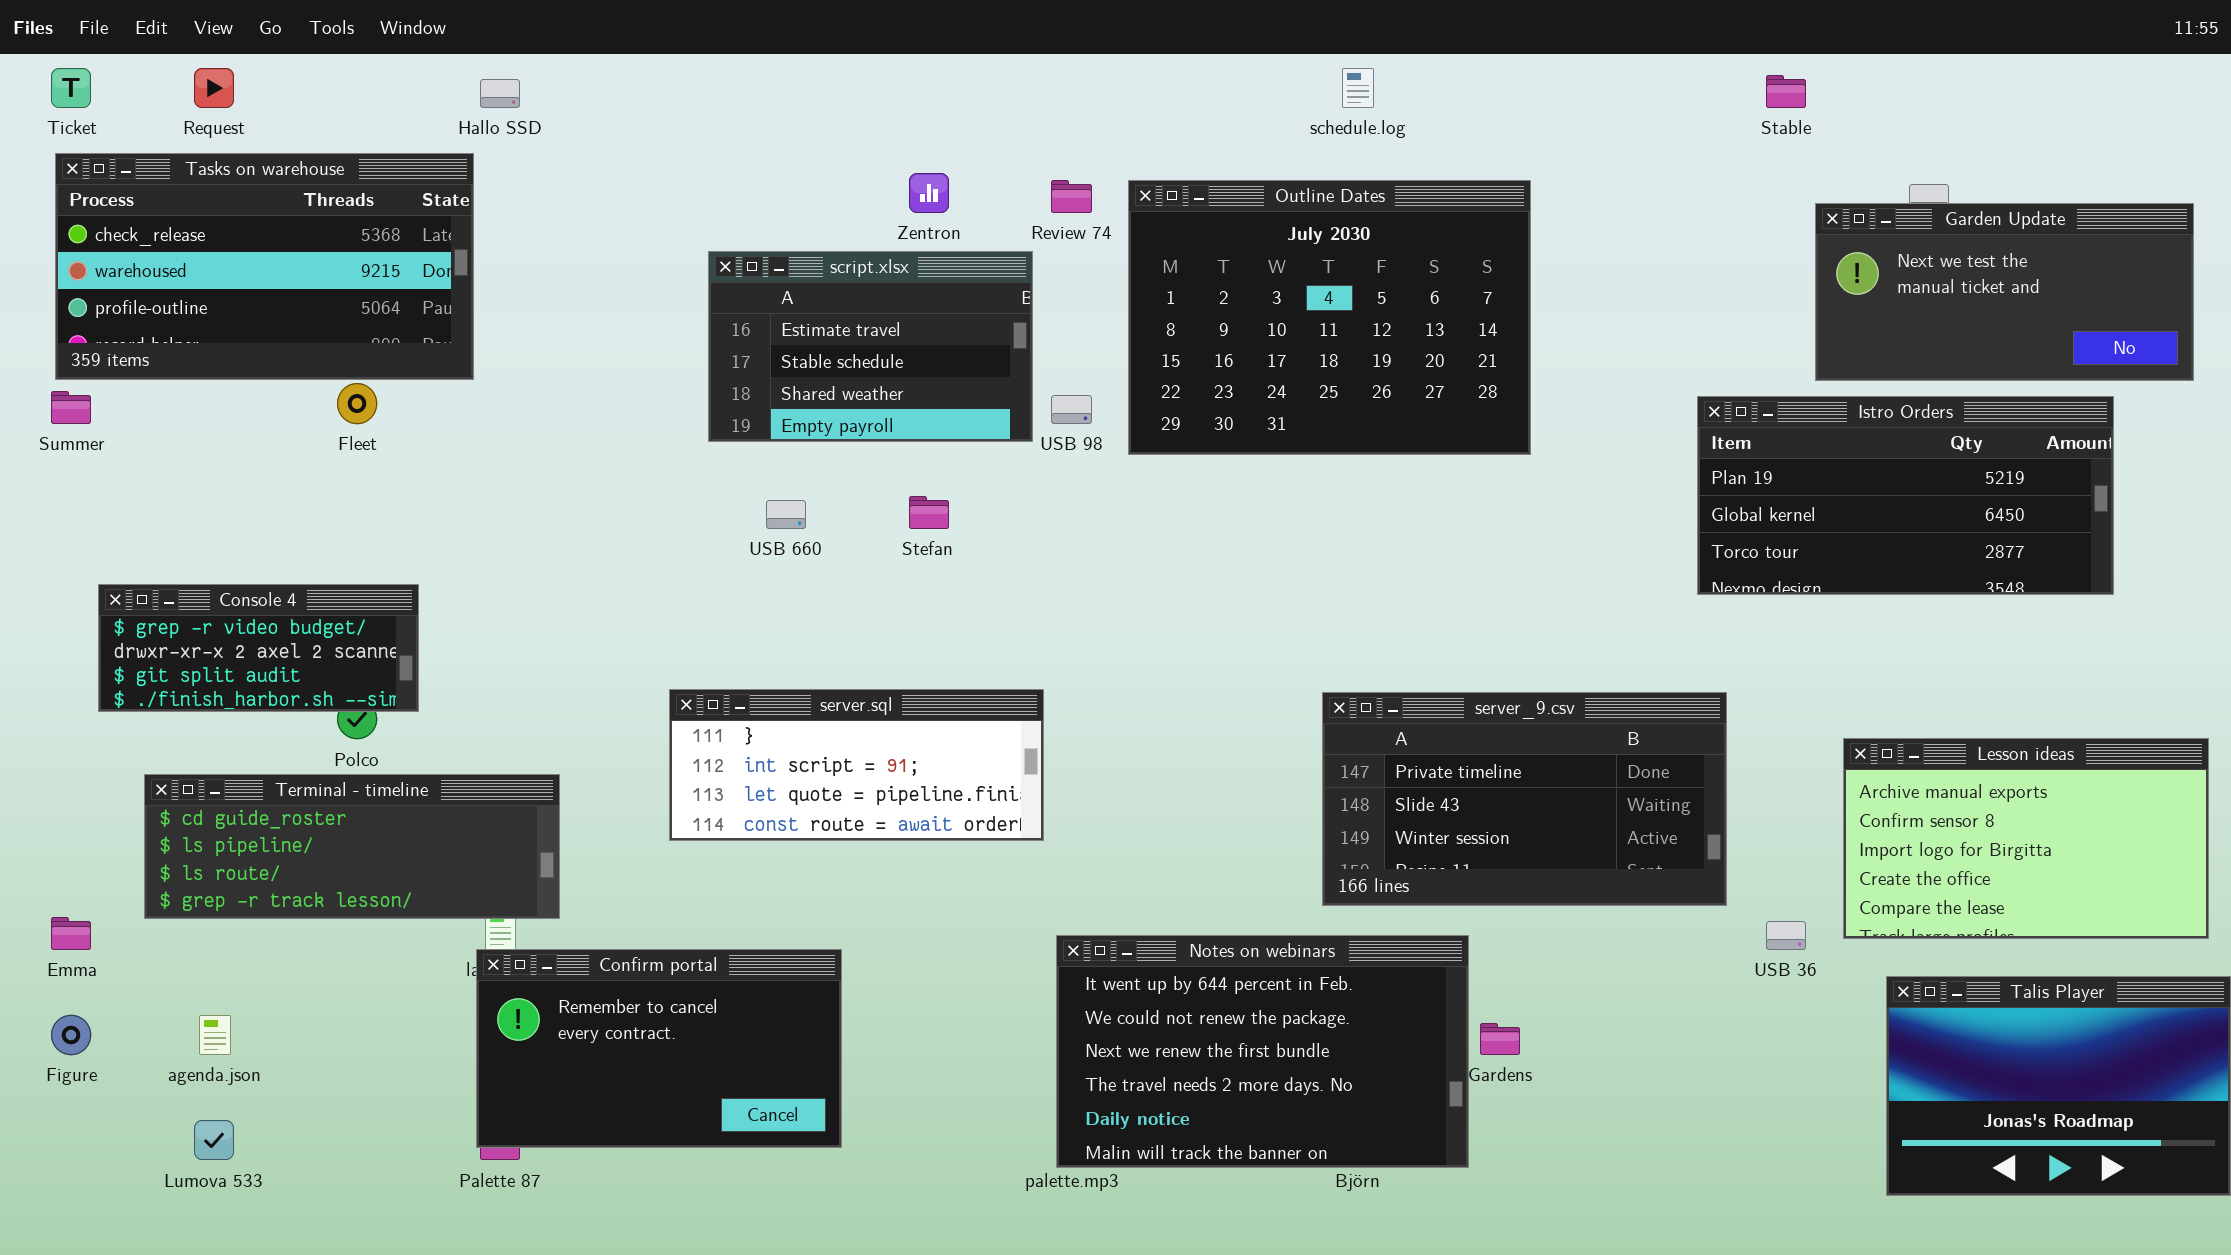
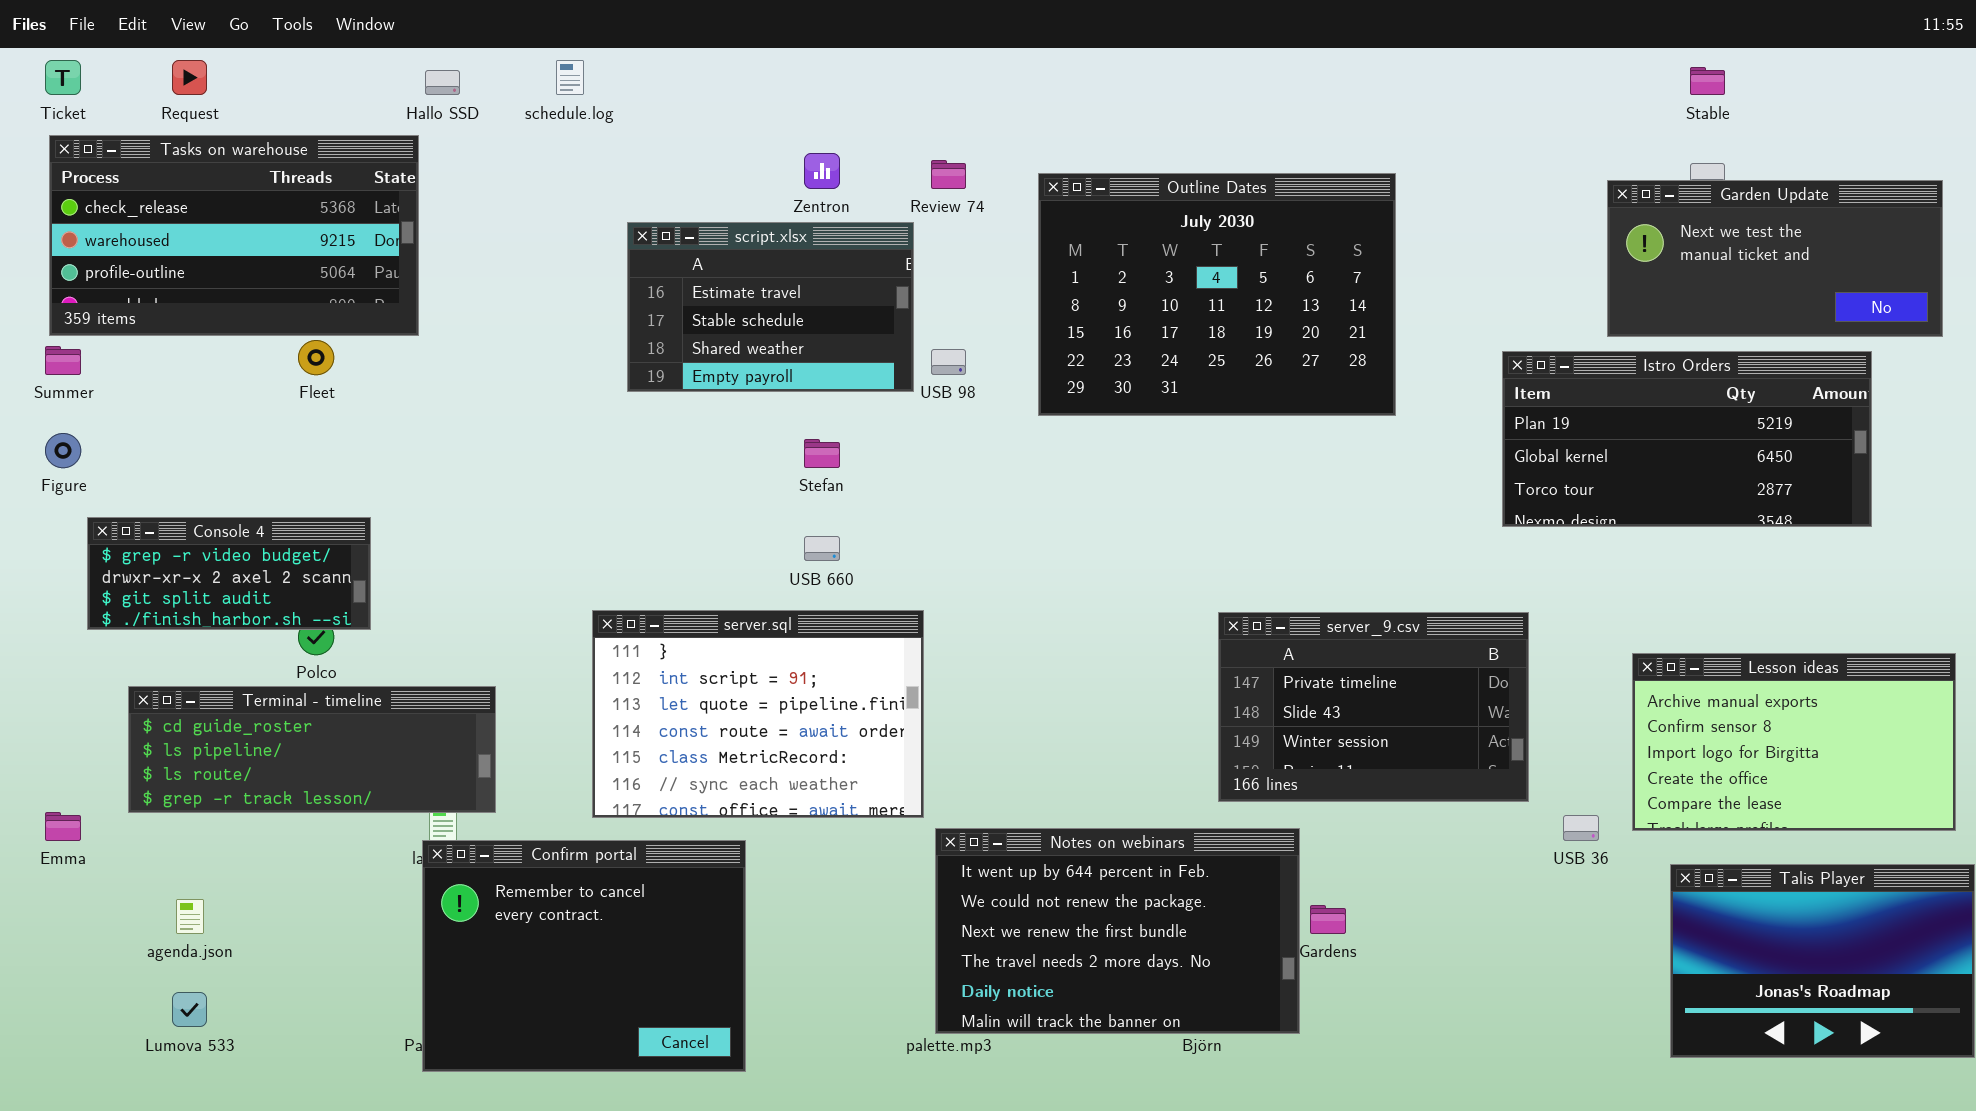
schedule.log: [1342,68,1374,108] -> [556,60,584,95], moved
Stable: [1766,75,1806,108] -> [1690,67,1725,95], moved
Outline Dates: [1128,180,1531,455] -> [1038,173,1396,416], moved
USB 660: [766,500,806,529] -> [804,536,840,561], moved
server.sql: [669,689,1044,841] -> [592,610,924,818], resized
server_9.csv: [1322,692,1727,906] -> [1218,612,1529,802], resized
Confirm portal: [476,949,842,1148] -> [422,840,746,1072], resized
Figure: [51,1015,91,1055] -> [45,433,81,468], moved

